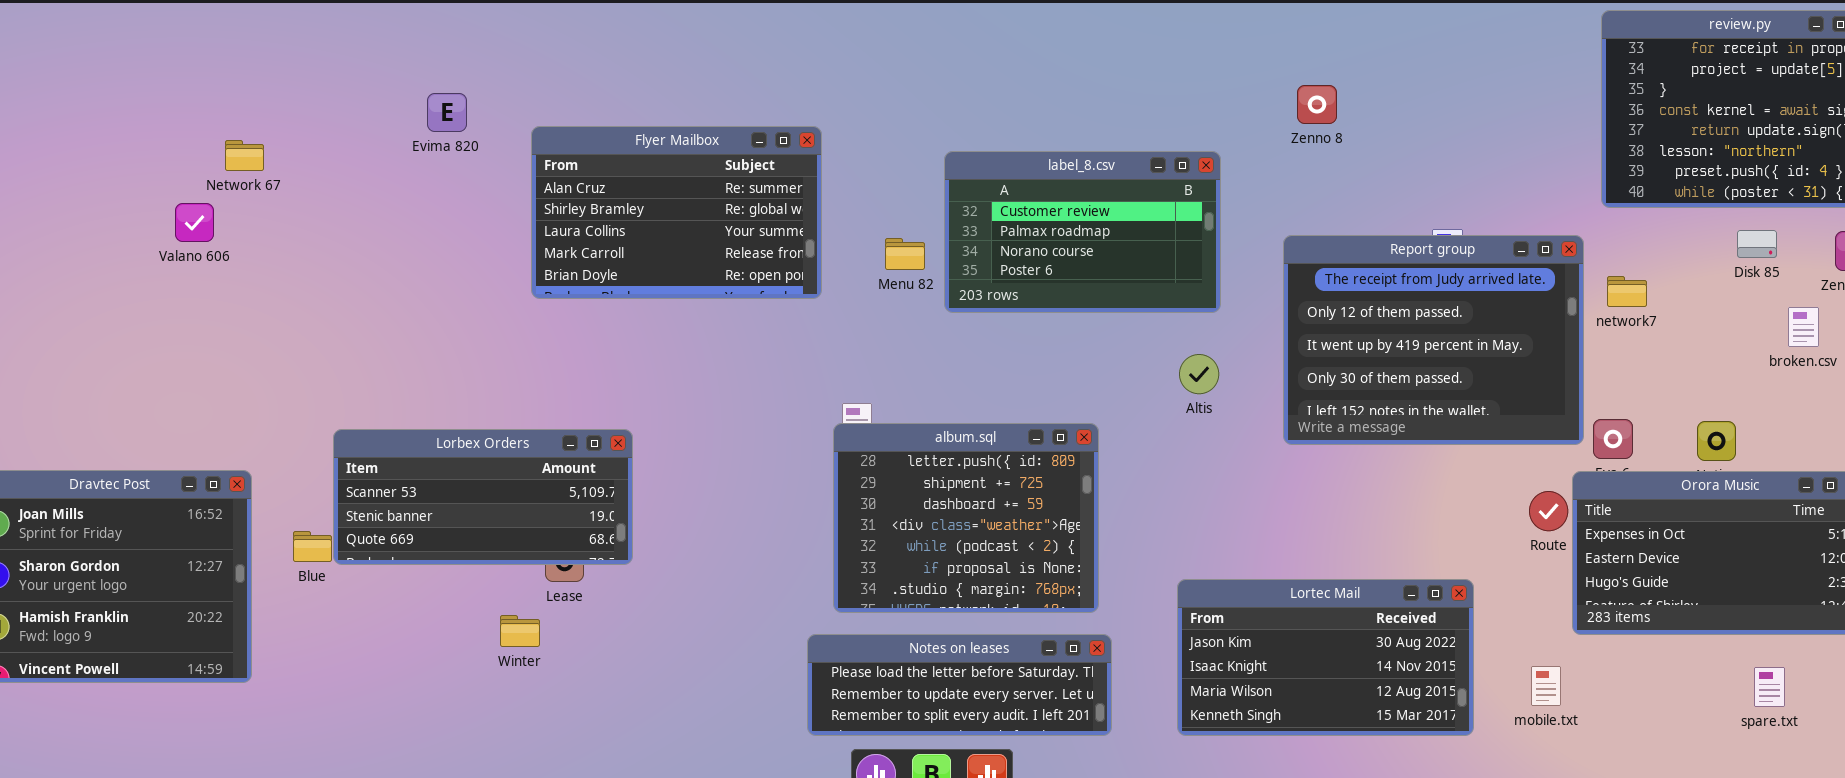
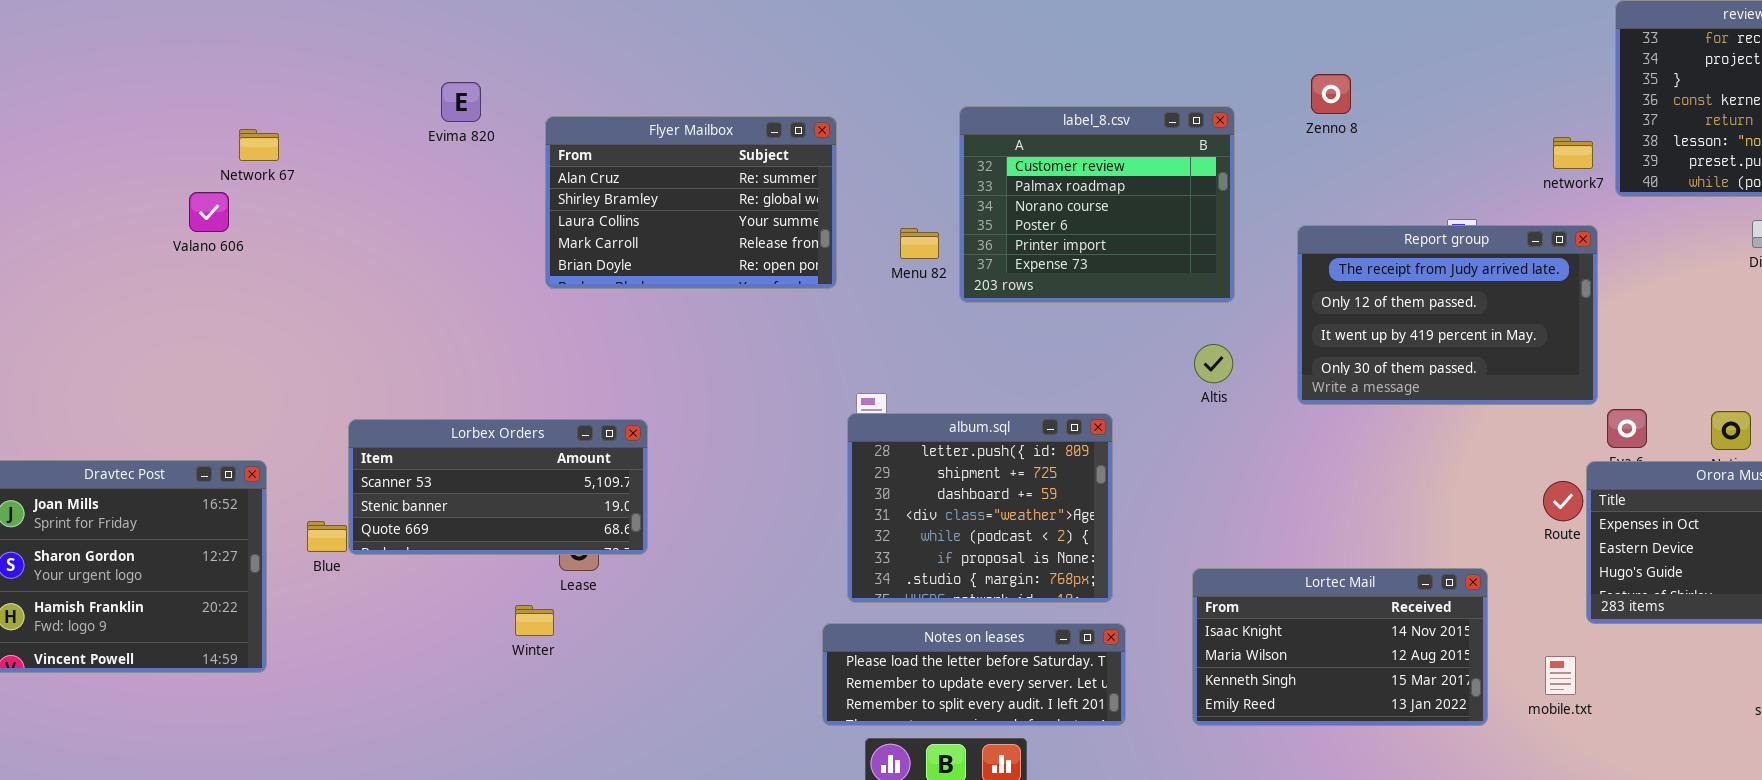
label_8.csv: [944,151,1221,313] -> [959,106,1235,303], resized
Report group: [1283,235,1584,445] -> [1297,225,1598,405], resized
network7: [1607,276,1647,307] -> [1553,137,1593,169], moved
Lortec Mail: [1177,579,1474,736] -> [1192,568,1488,726], scrolled down 1 row

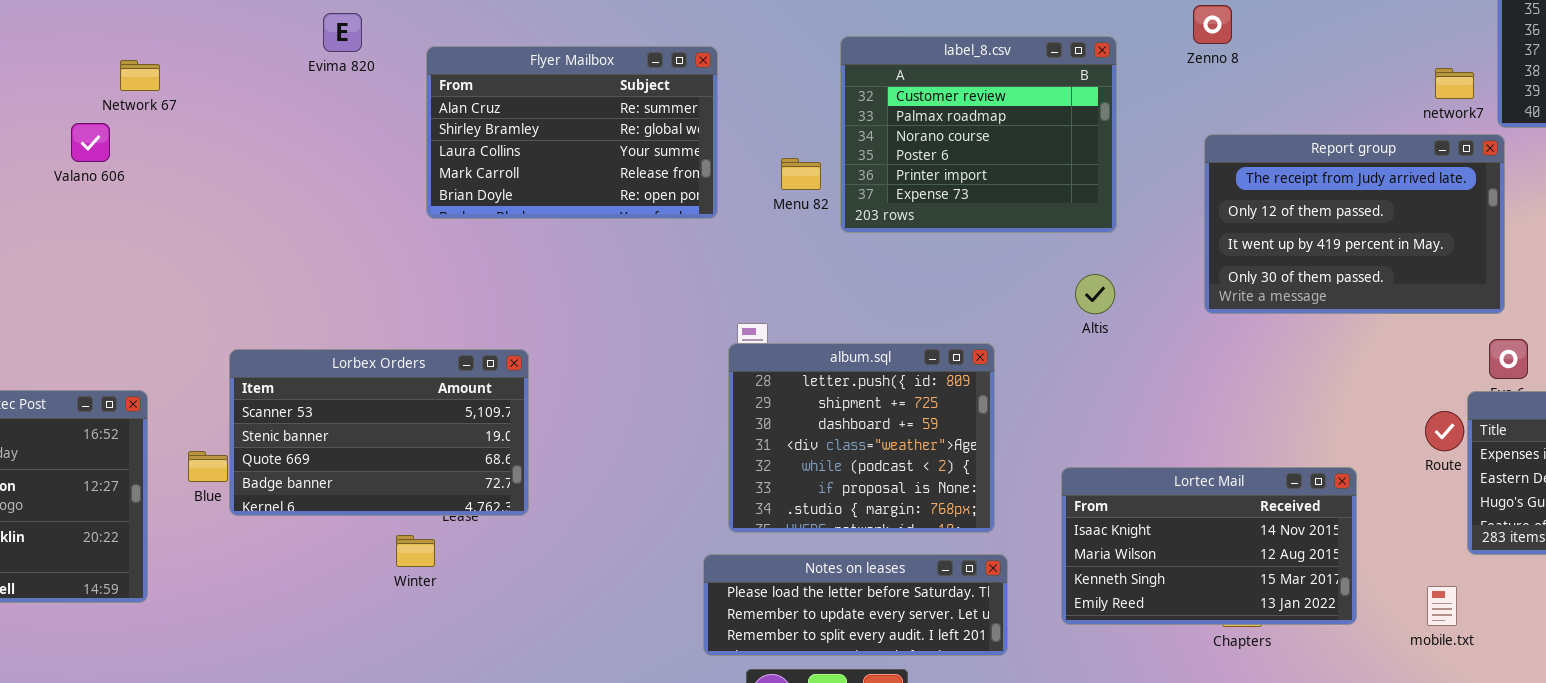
Report group: [1297,225,1598,405] -> [1204,134,1505,314], moved
Lorbex Orders: [348,419,648,555] -> [229,349,529,516], resized
Lortec Mail: [1192,568,1488,726] -> [1061,467,1357,625], moved

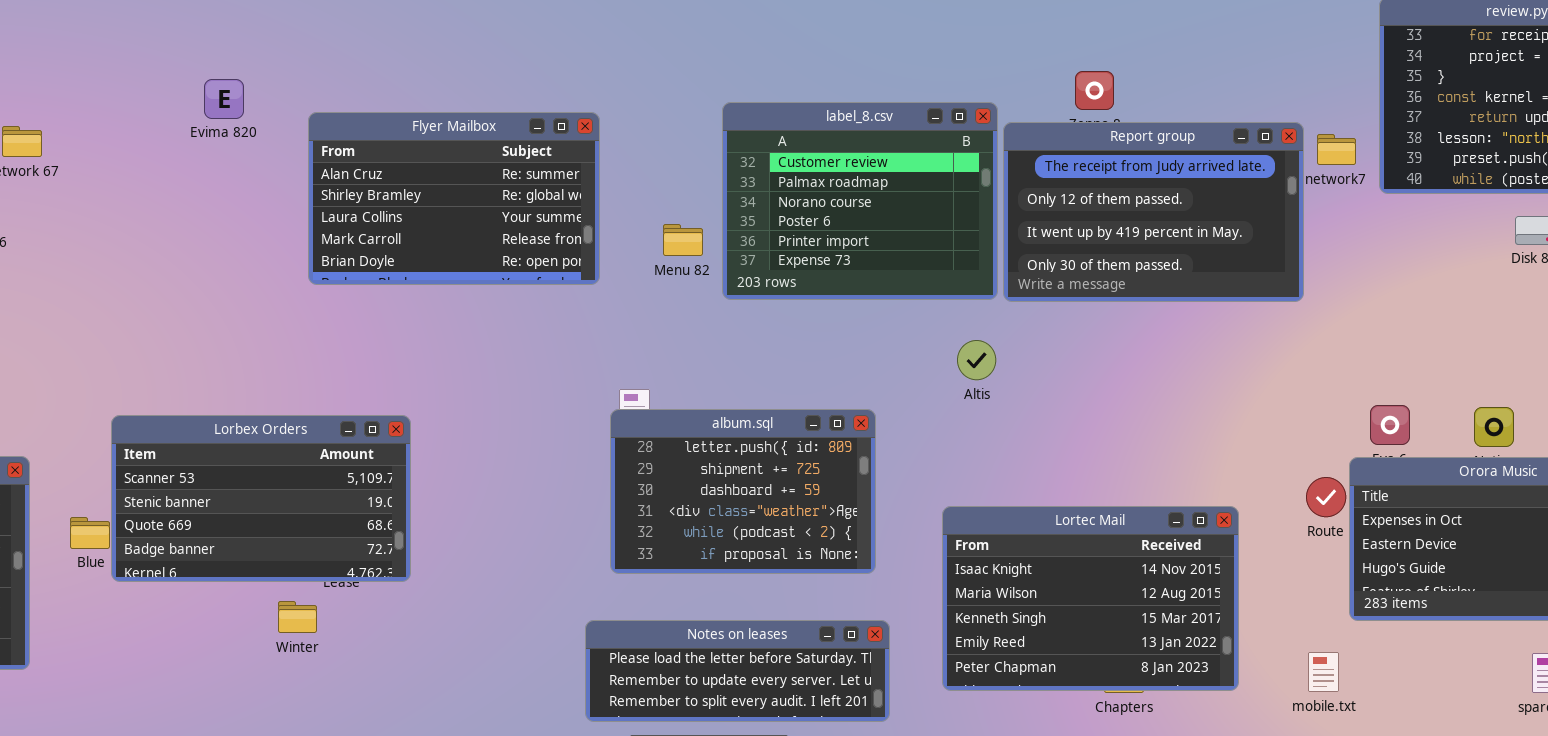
Report group: [1204,134,1505,314] -> [1003,122,1304,302], moved
album.sql: [728,343,995,533] -> [610,409,876,574], resized
Lortec Mail: [1061,467,1357,625] -> [942,506,1239,691], resized

